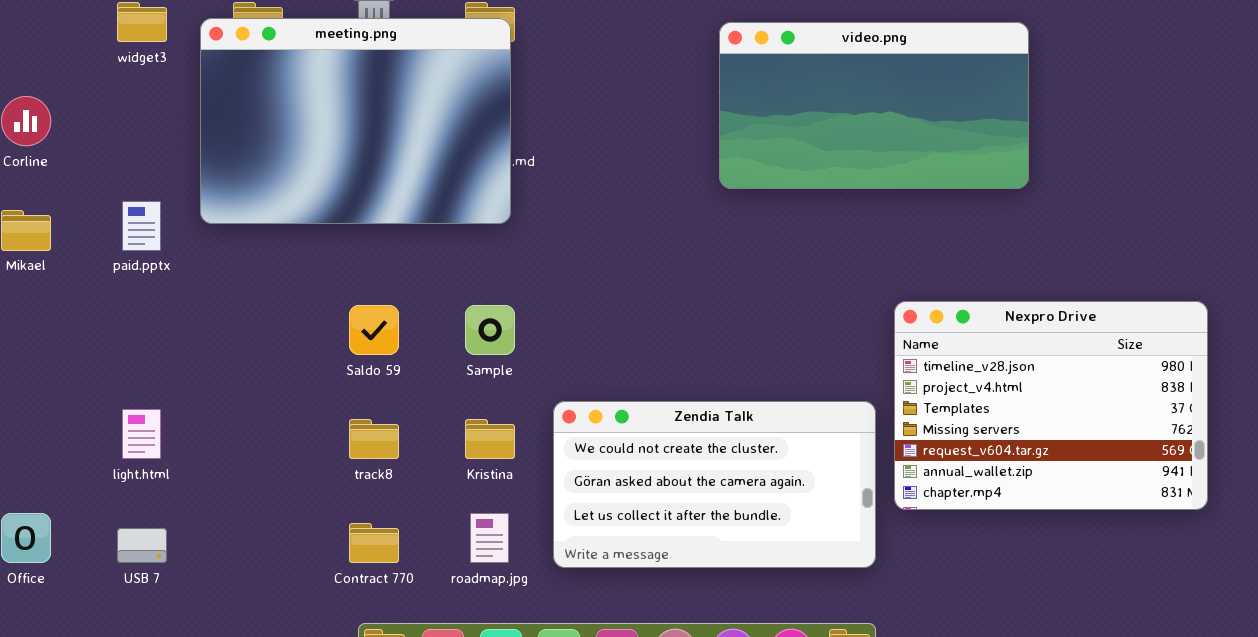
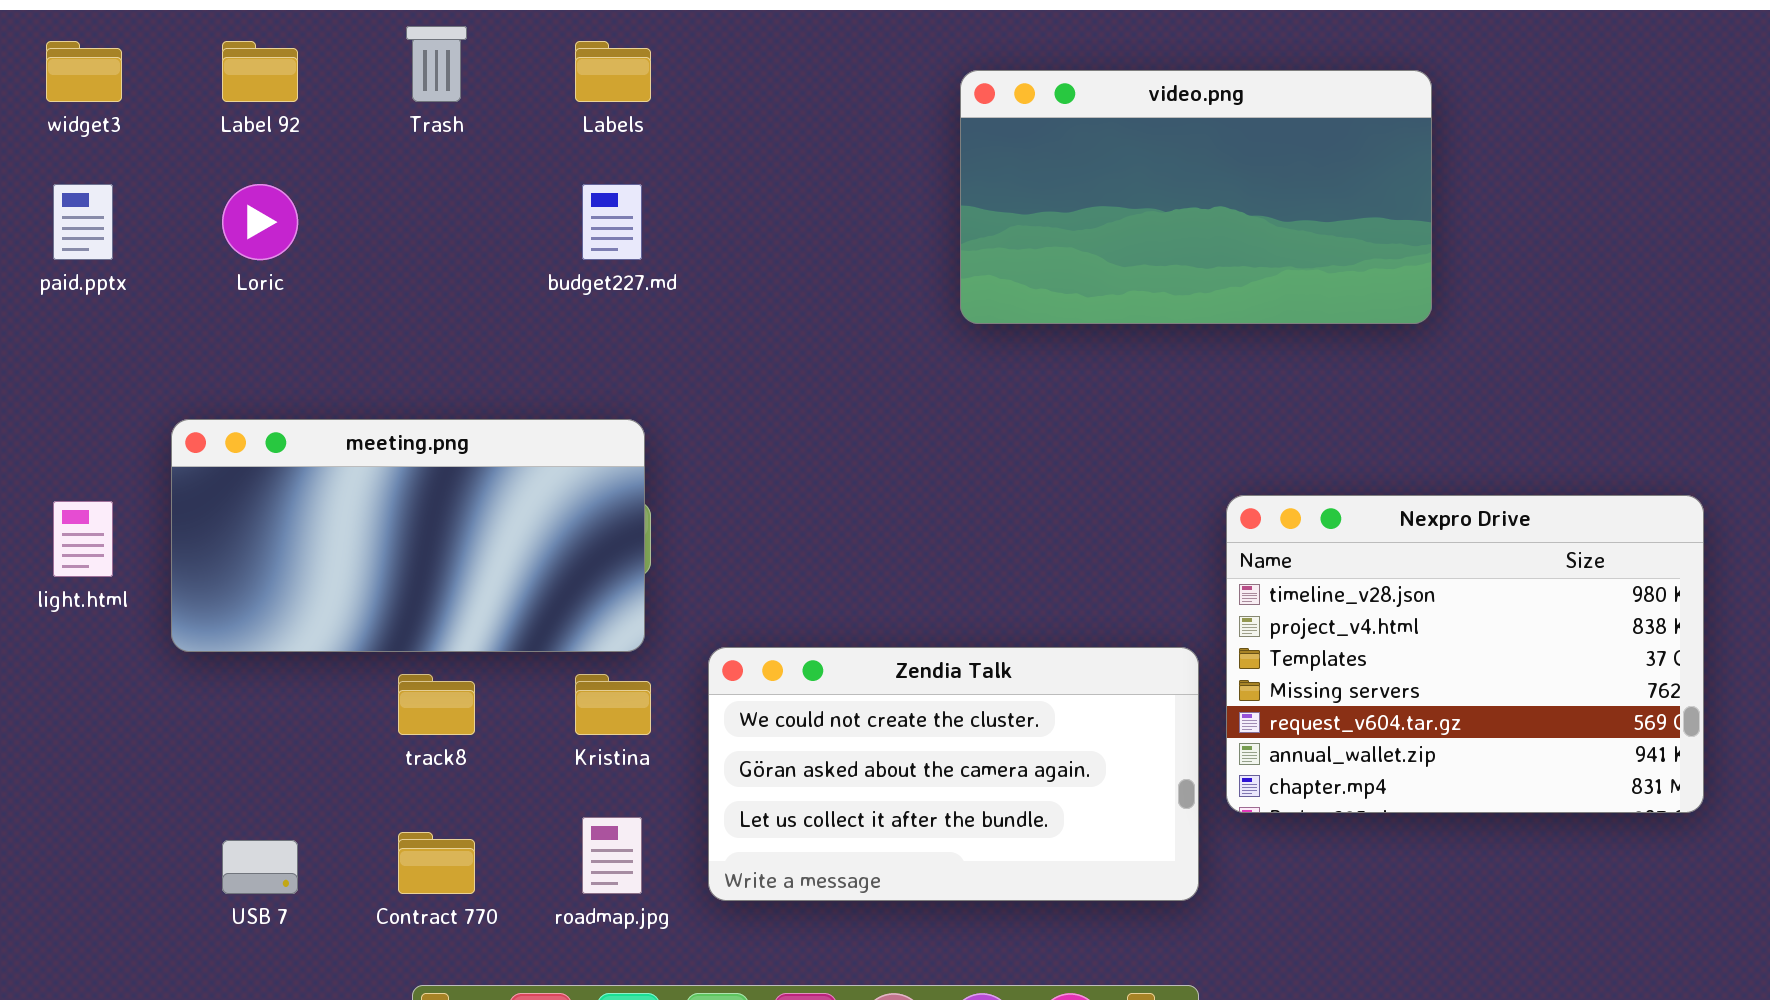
meeting.png: [200,18,511,224] -> [171,419,645,652], moved, resized
paid.pptx: [122,201,161,251] -> [53,184,113,260], moved
light.html: [122,409,161,459] -> [53,501,113,577], moved
USB 7: [117,528,167,563] -> [222,840,298,894], moved

